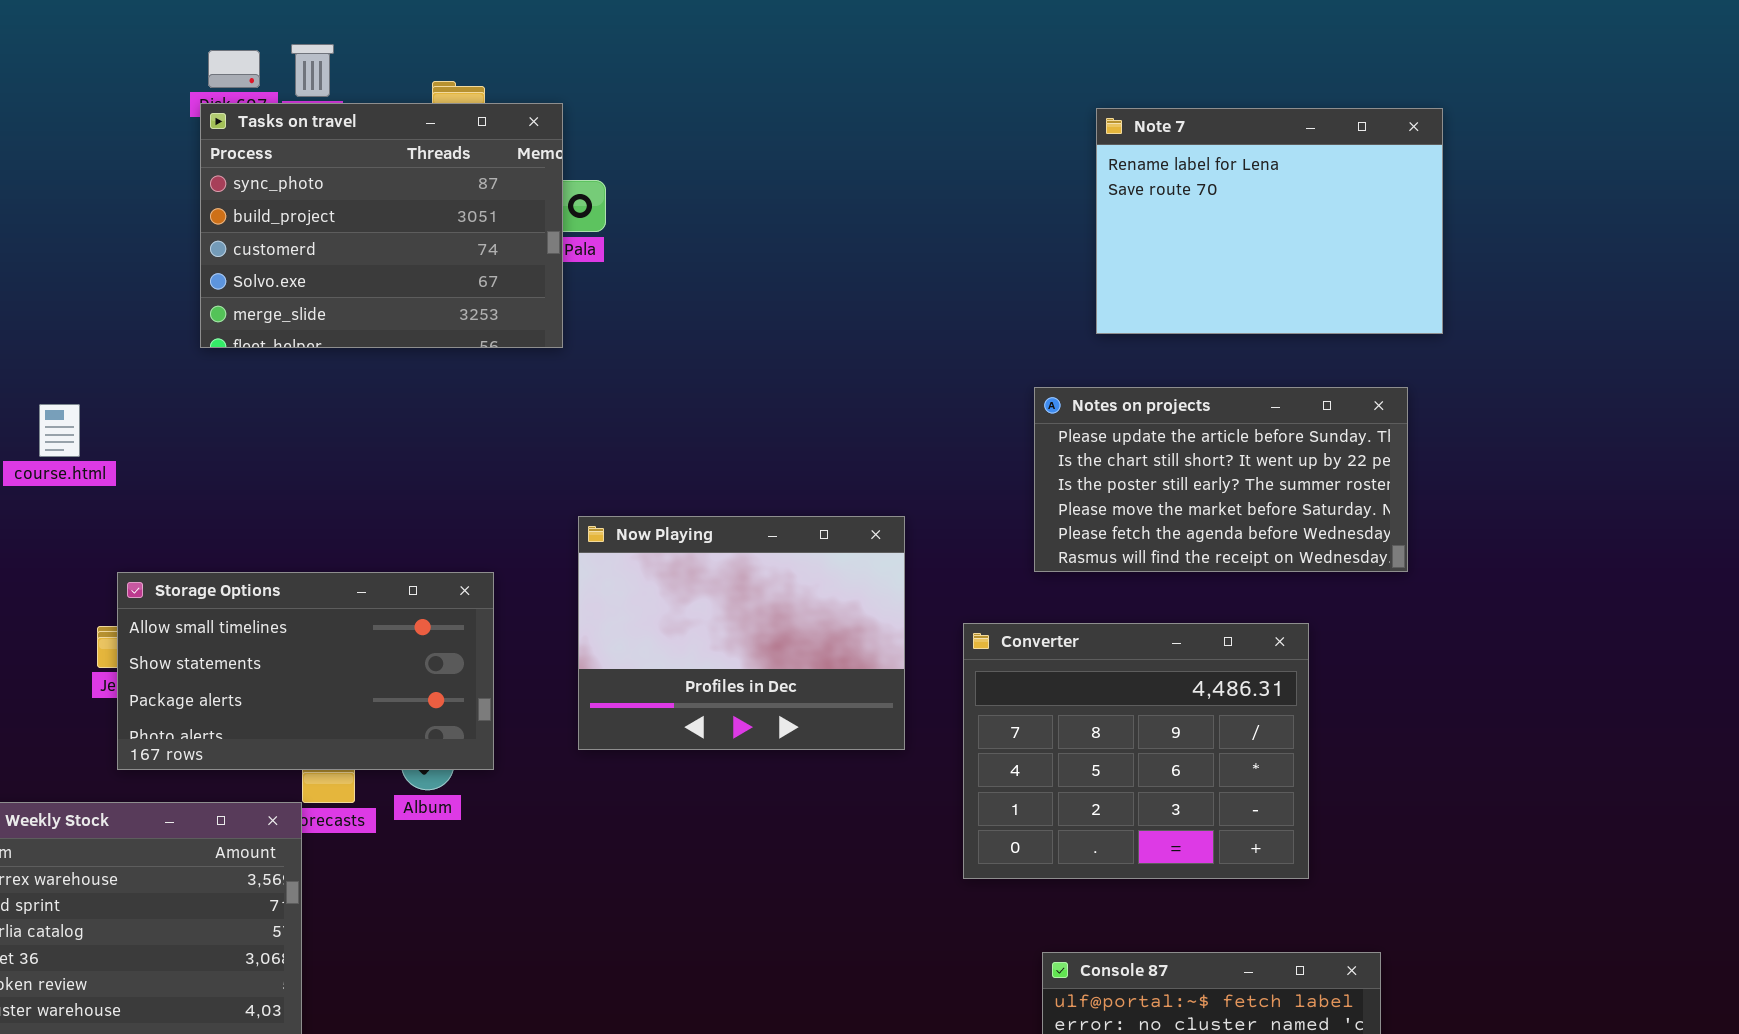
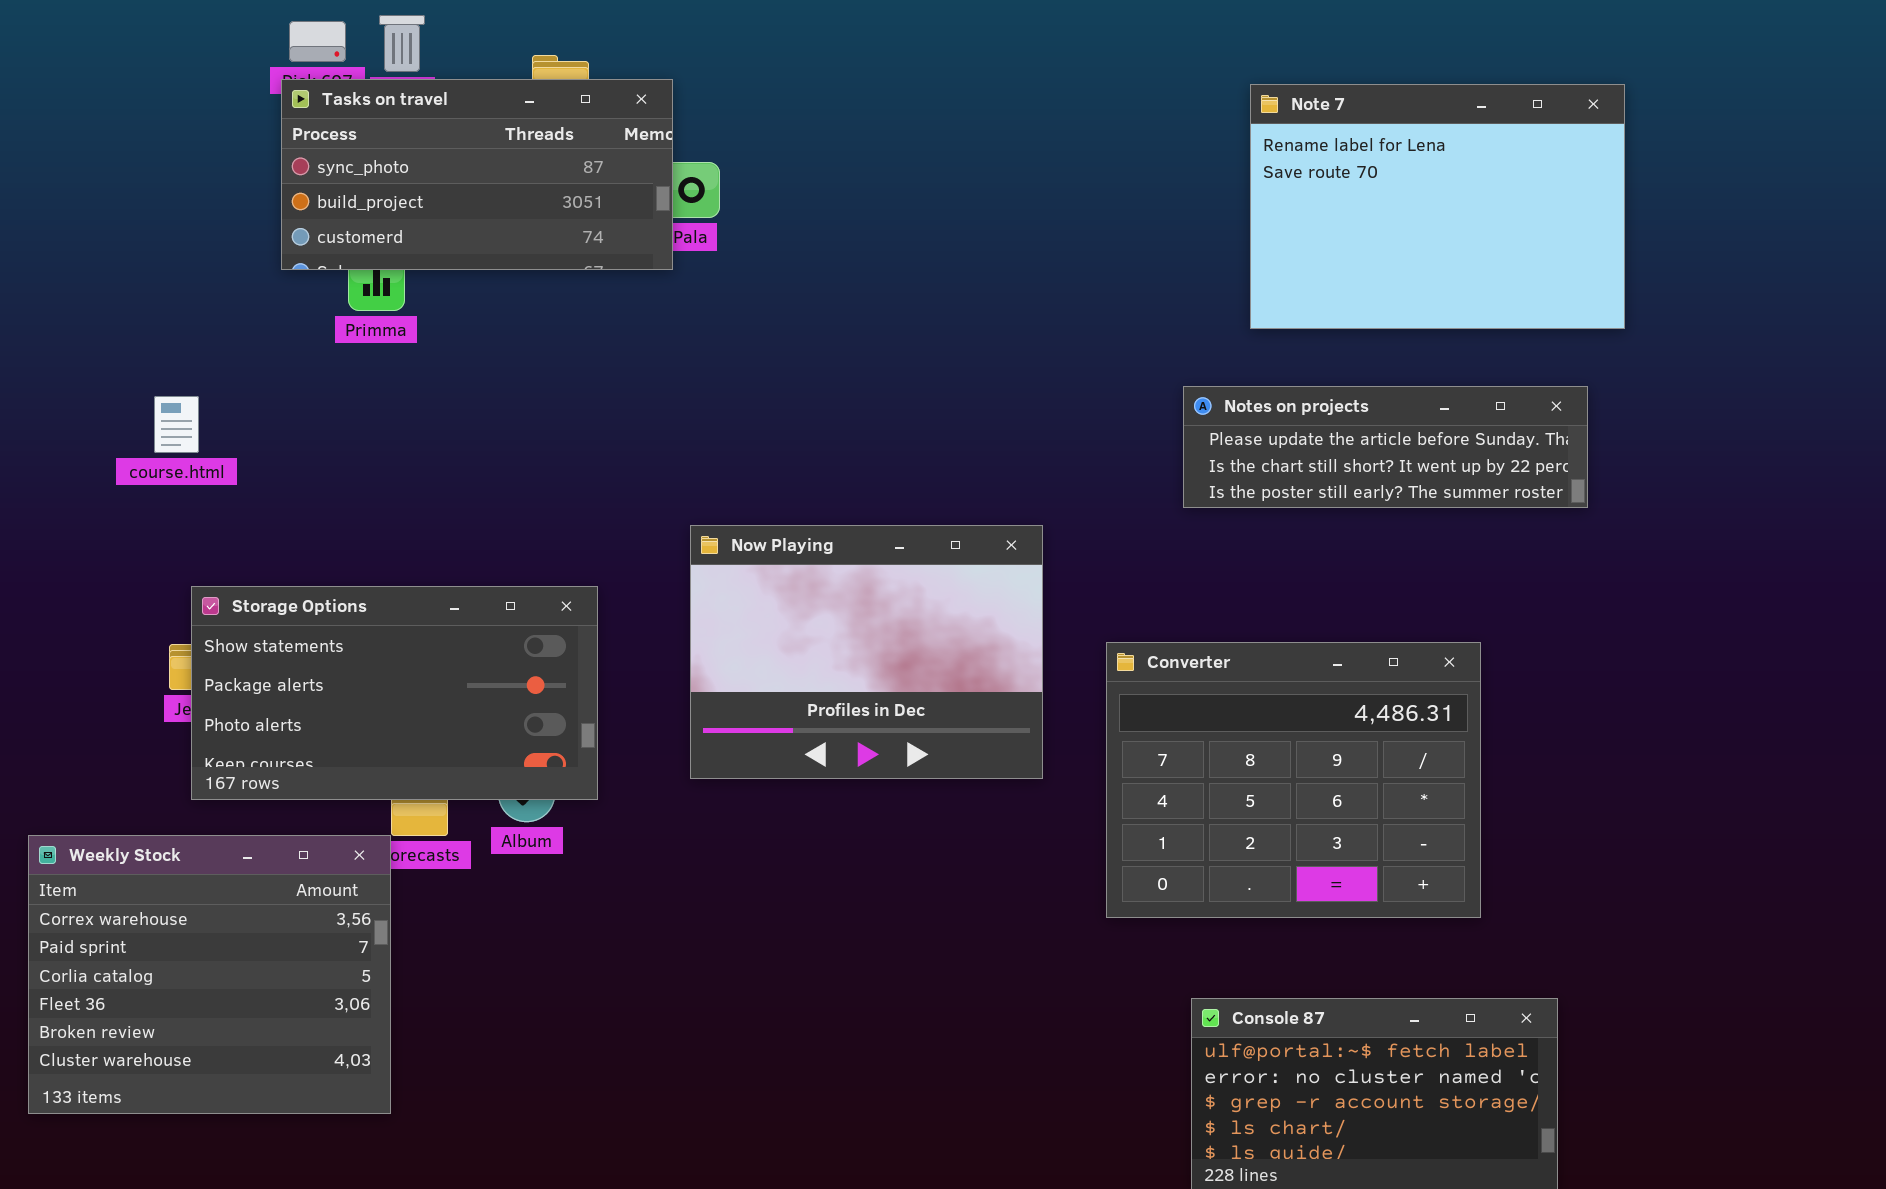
Tasks on travel: [200,103,563,348] -> [281,79,673,270], resized
Notes on projects: [1034,387,1408,572] -> [1183,386,1588,508], resized
course.html: [39,404,80,457] -> [154,396,199,453], moved
Storage Options: [117,572,494,770] -> [191,586,598,800], scrolled down 1 row

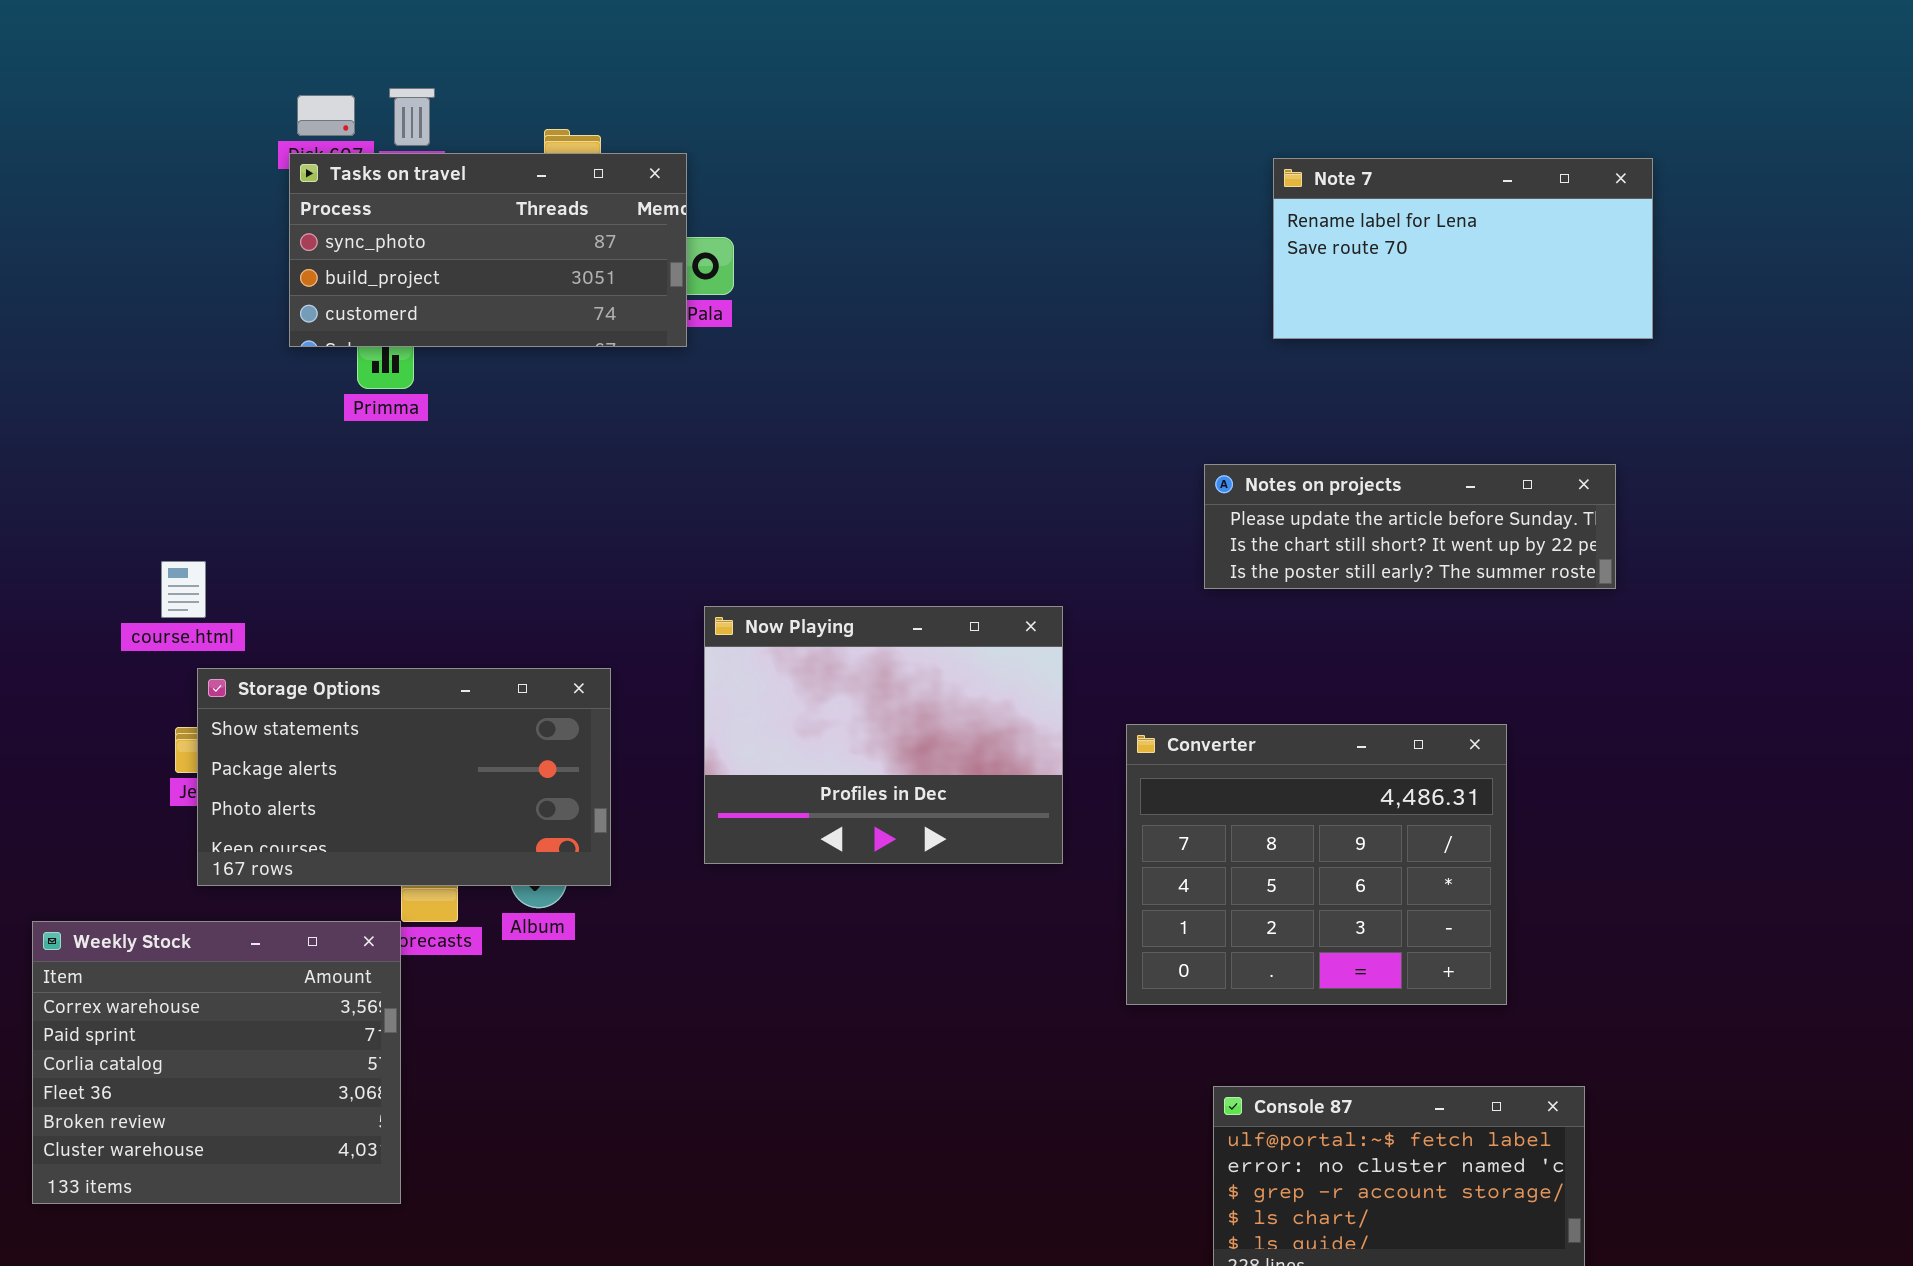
Note 7: [1250,84,1625,329] -> [1273,158,1653,339], resized
course.html: [154,396,199,453] -> [161,561,206,618], moved

